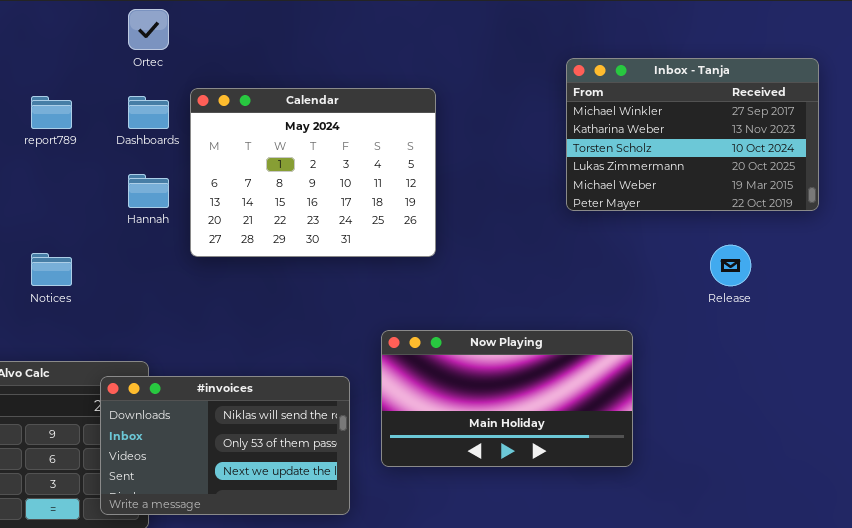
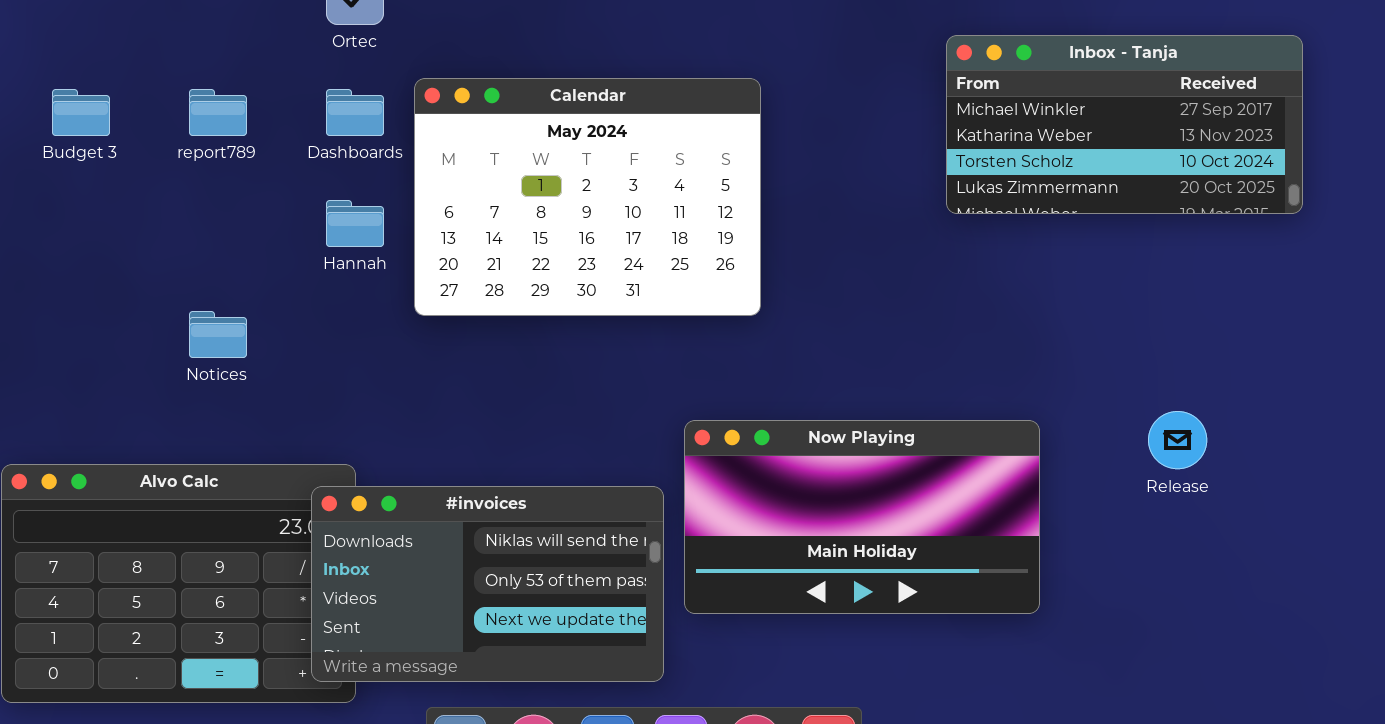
Inbox - Tanja: [566,58,819,211] -> [946,35,1303,214], resized
Release: [710,245,751,286] -> [1148,411,1207,469], moved
#invoices: [100,376,350,515] -> [311,486,664,682], moved

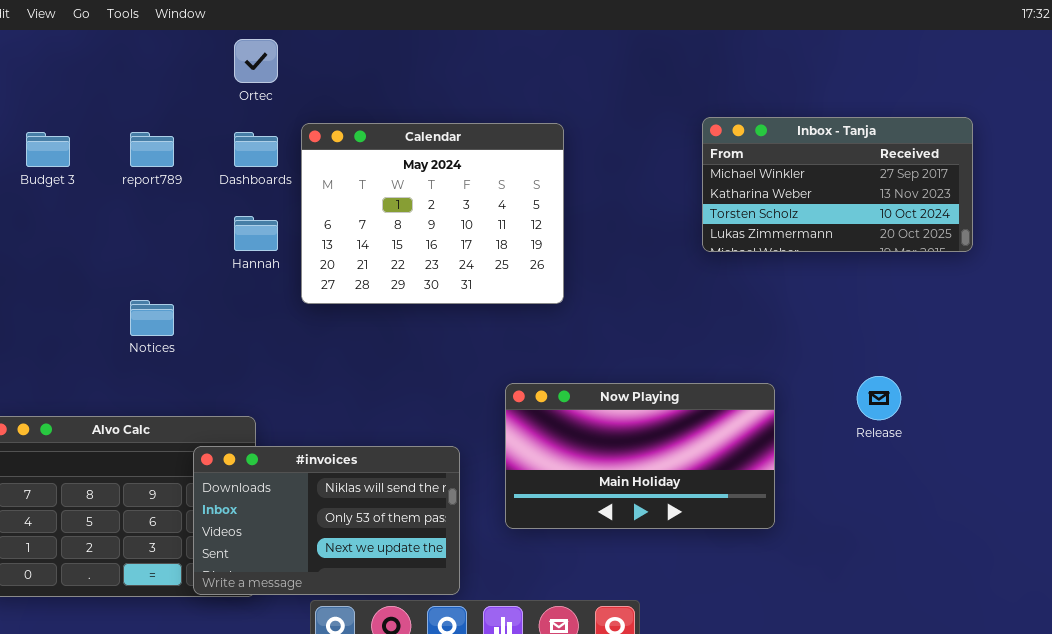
Inbox - Tanja: [946,35,1303,214] -> [702,117,973,252], moved
#invoices: [311,486,664,682] -> [193,446,460,595], moved

